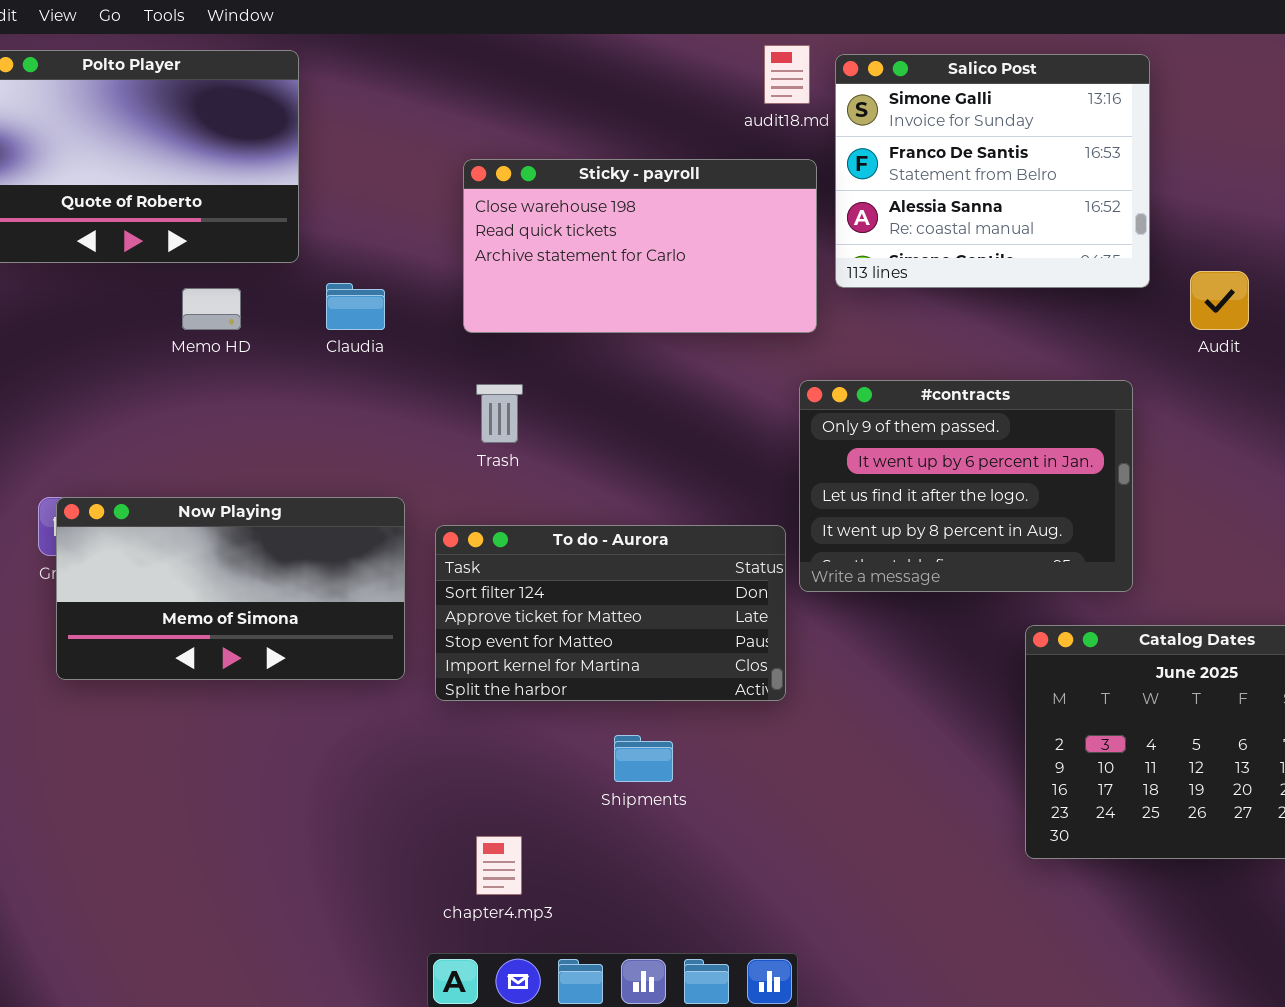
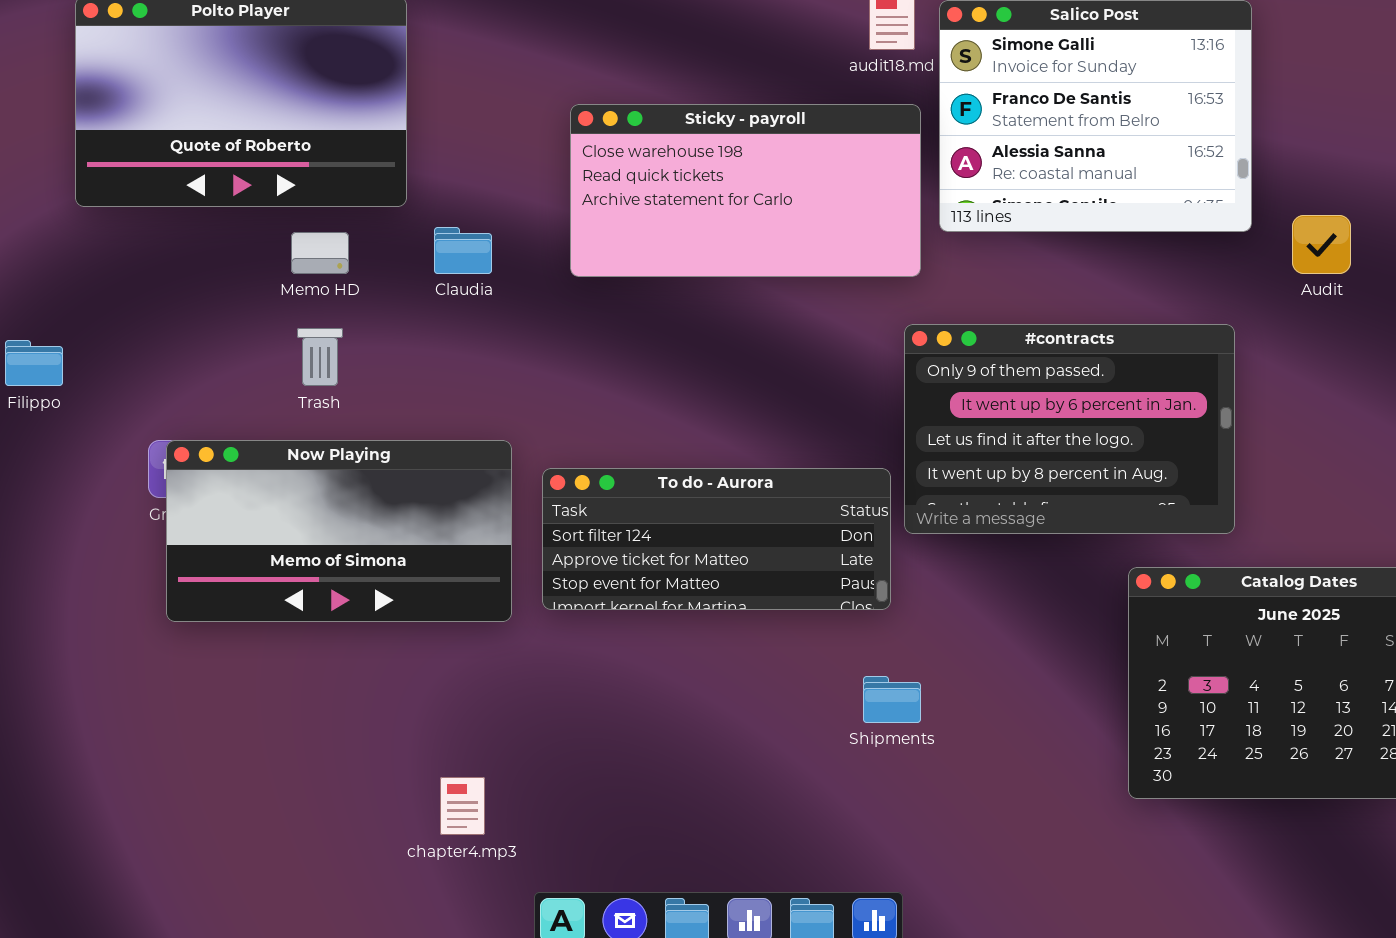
Trash: [476,384,523,443] -> [297,328,343,386], moved
To do - Aurora: [435,525,786,701] -> [542,468,891,610], resized
Shipments: [614,735,673,782] -> [863,676,921,723], moved
chapter4.mp3: [476,836,522,895] -> [440,777,485,835], moved

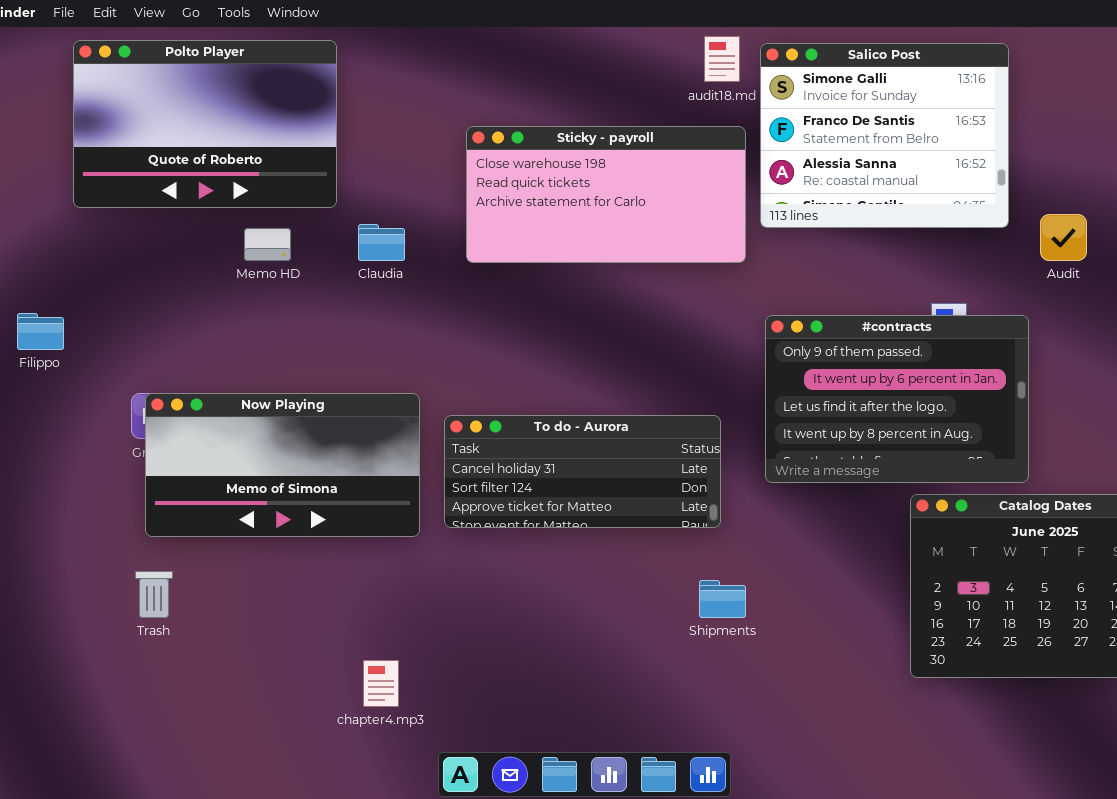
#contracts: [904,324,1235,534] -> [765,315,1029,483], moved
Trash: [297,328,343,386] -> [135,571,173,618], moved
To do - Aurora: [542,468,891,610] -> [444,415,721,528], scrolled up 1 row

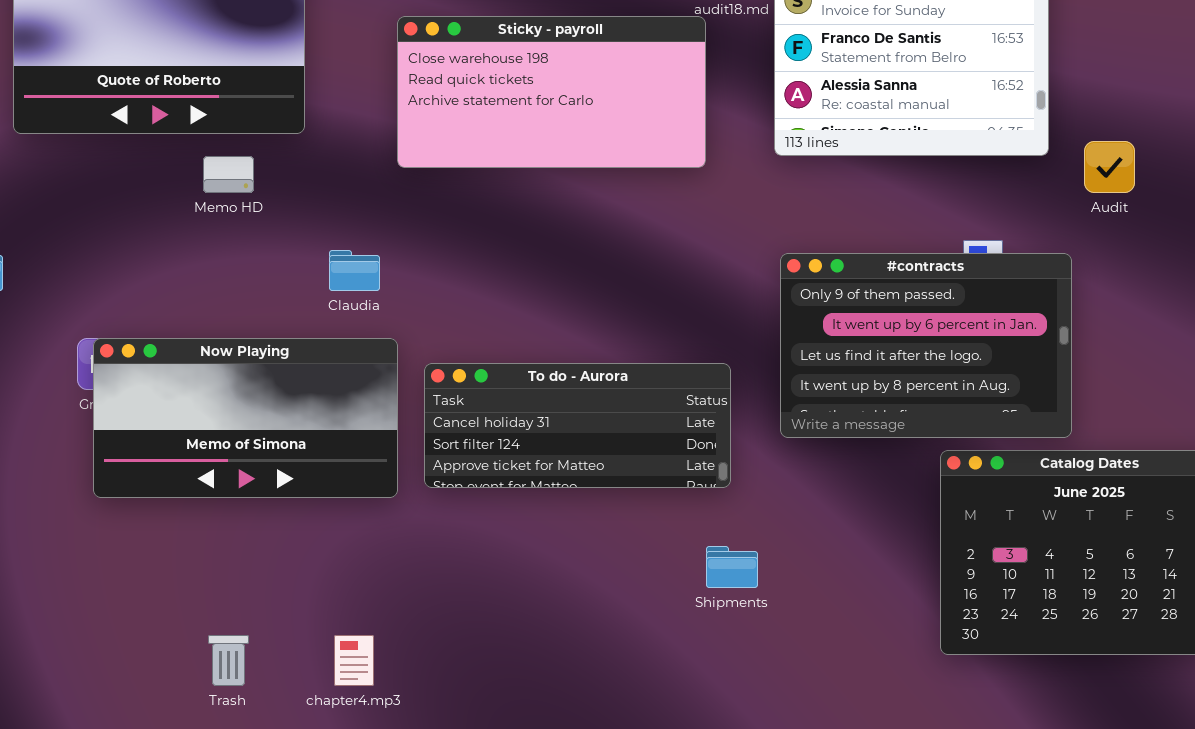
Sticky - payroll: [466,126,746,263] -> [397,16,706,168], moved
Claudia: [358,224,405,261] -> [329,250,380,291], moved
Trash: [135,571,173,618] -> [208,635,249,686], moved

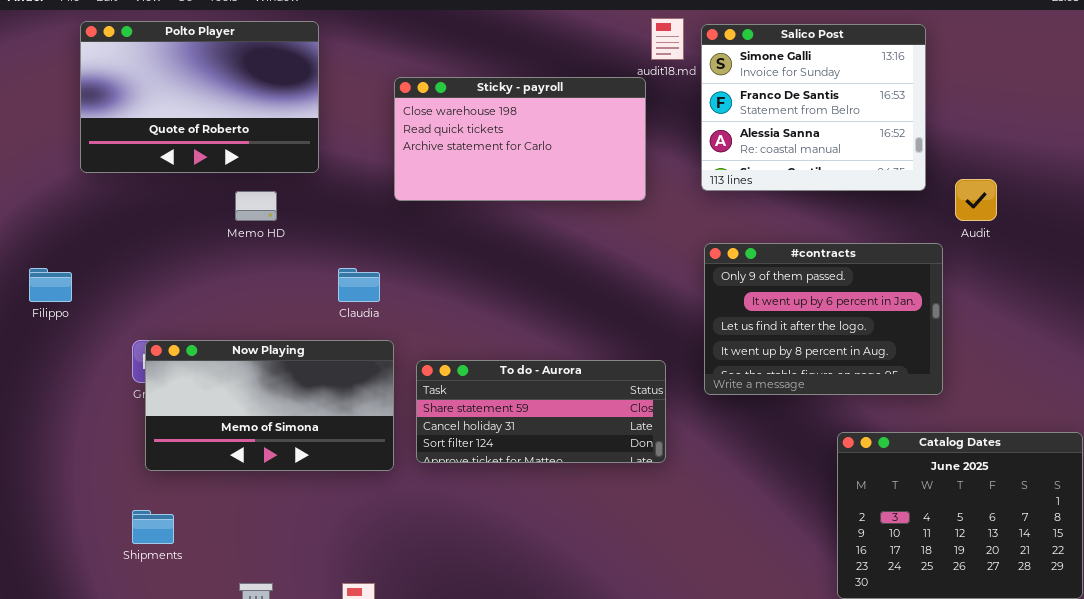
#contracts: [780,253,1072,438] -> [704,243,943,395], moved
To do - Aurora: [424,363,731,488] -> [416,360,666,463], scrolled up 1 row
Shipments: [706,546,758,588] -> [132,510,174,544], moved

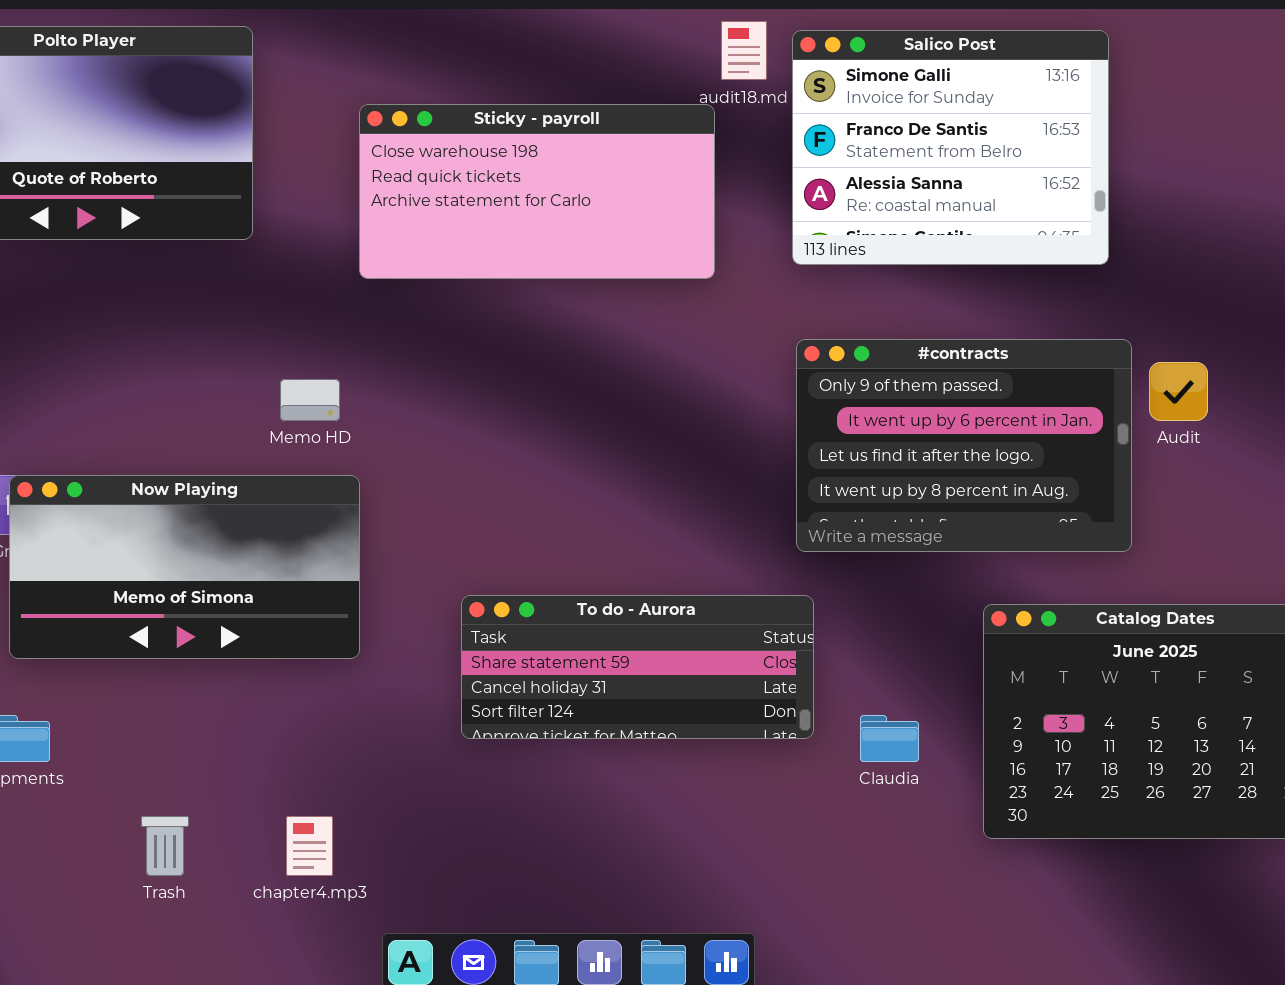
Audit: [955,179,997,221] -> [1149,362,1208,421], moved
Memo HD: [235,191,277,221] -> [280,379,340,421], moved
Claudia: [338,268,380,302] -> [860,715,919,762], moved
To do - Aurora: [416,360,666,463] -> [461,595,814,739], moved

